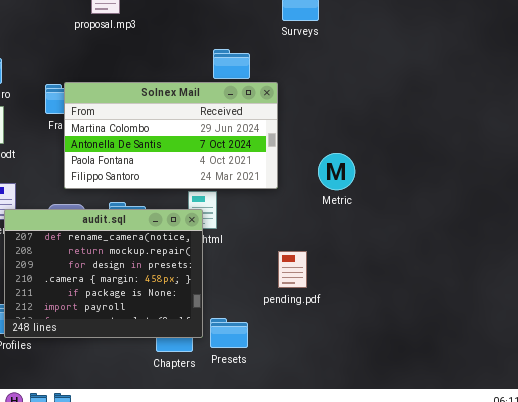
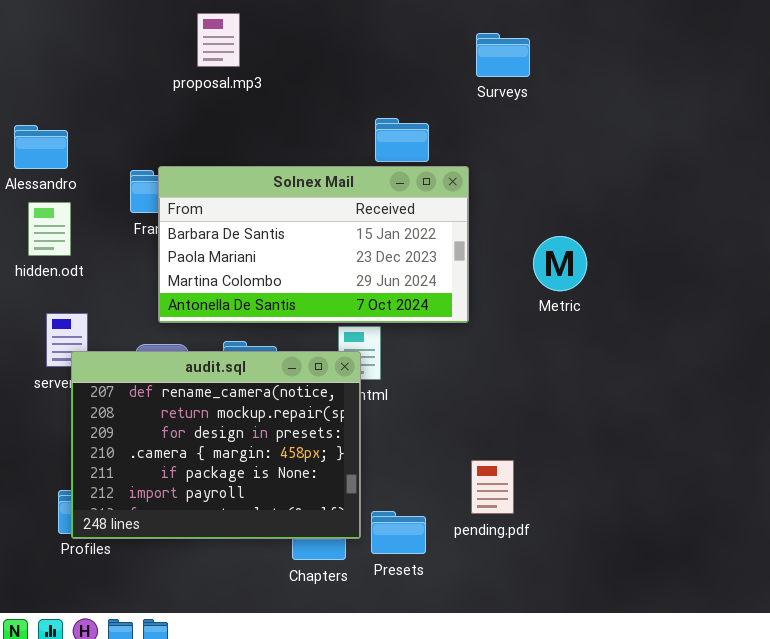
Solnex Mail: [64,82,278,189] -> [158,166,469,323], scrolled up 2 rows
Metric: [318,153,355,190] -> [533,236,587,291], moved
pending.pdf: [278,251,307,288] -> [471,460,514,514], moved

